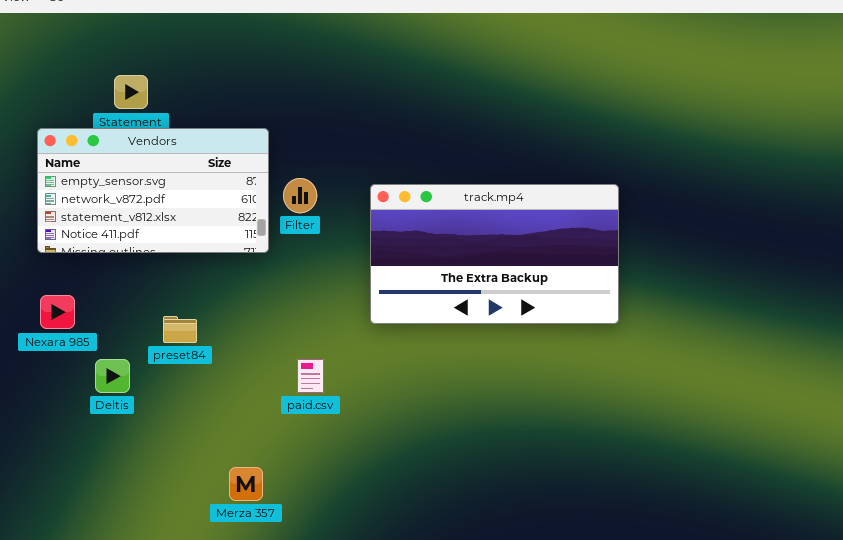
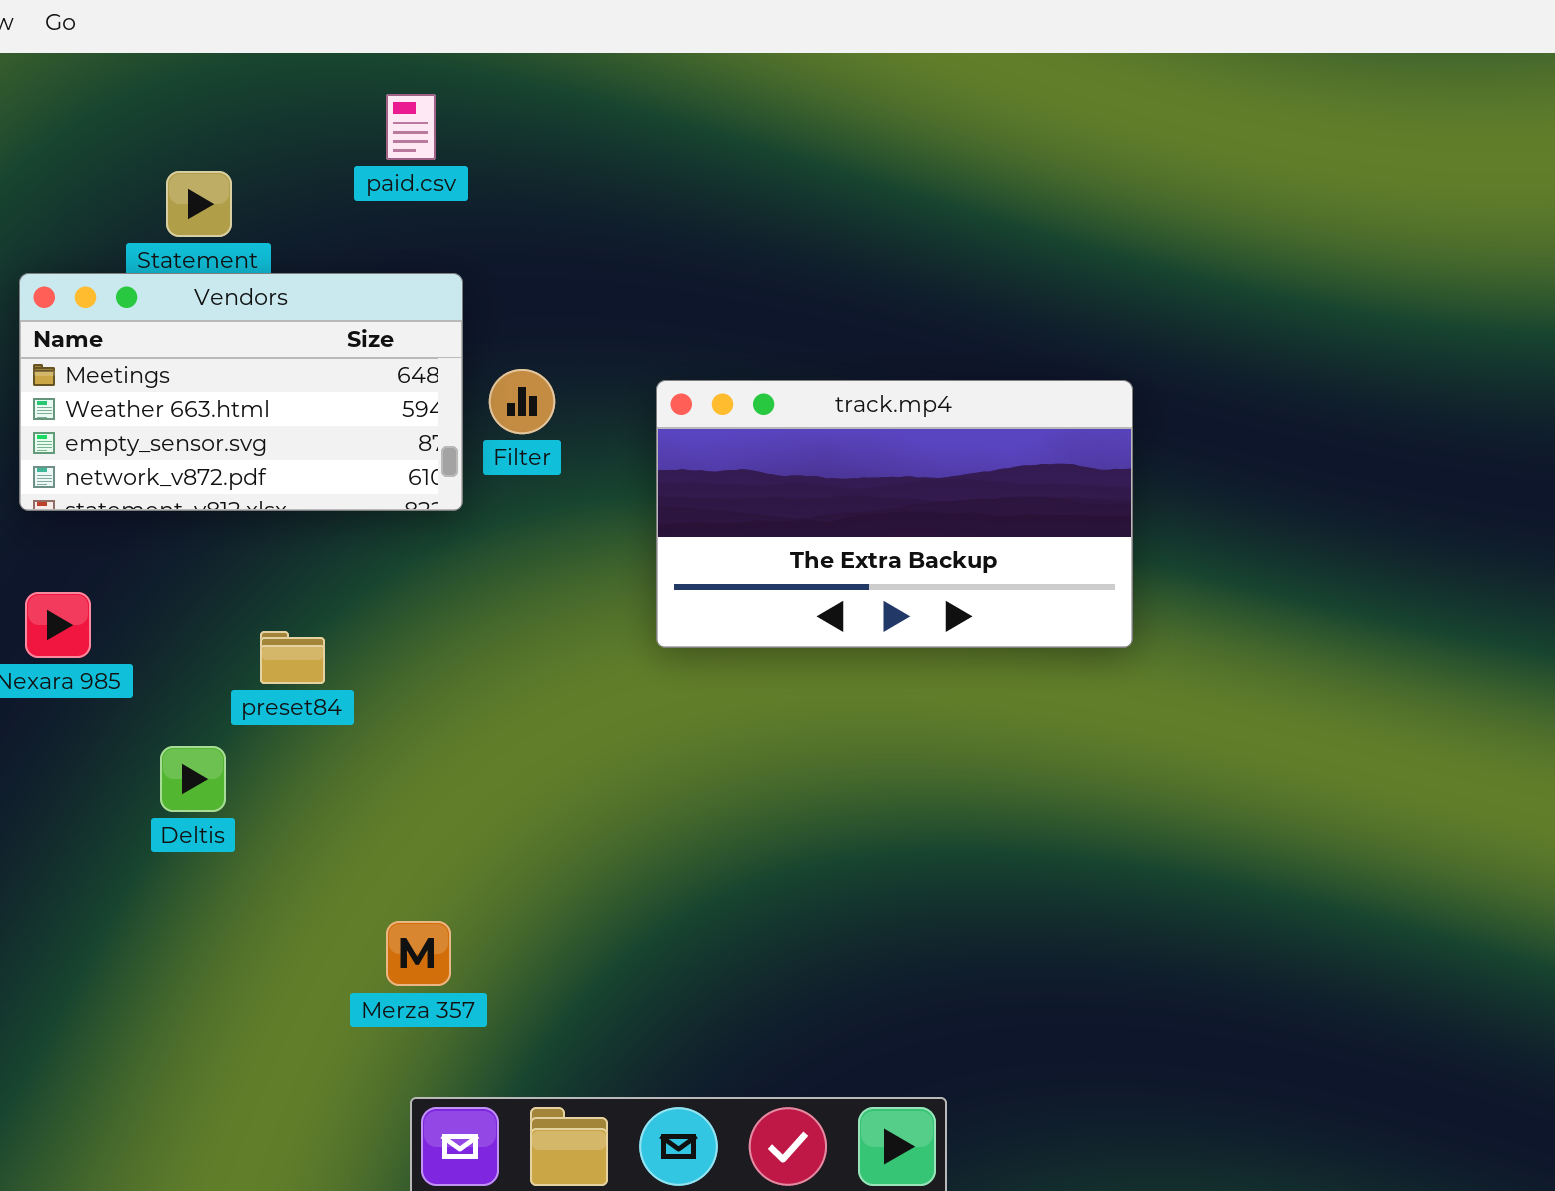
Vendors: [37,128,269,253] -> [19,273,463,511], scrolled up 2 rows
Deltis: [95,359,130,393] -> [160,746,226,812], moved
paid.csv: [297,359,324,393] -> [386,94,436,160], moved

